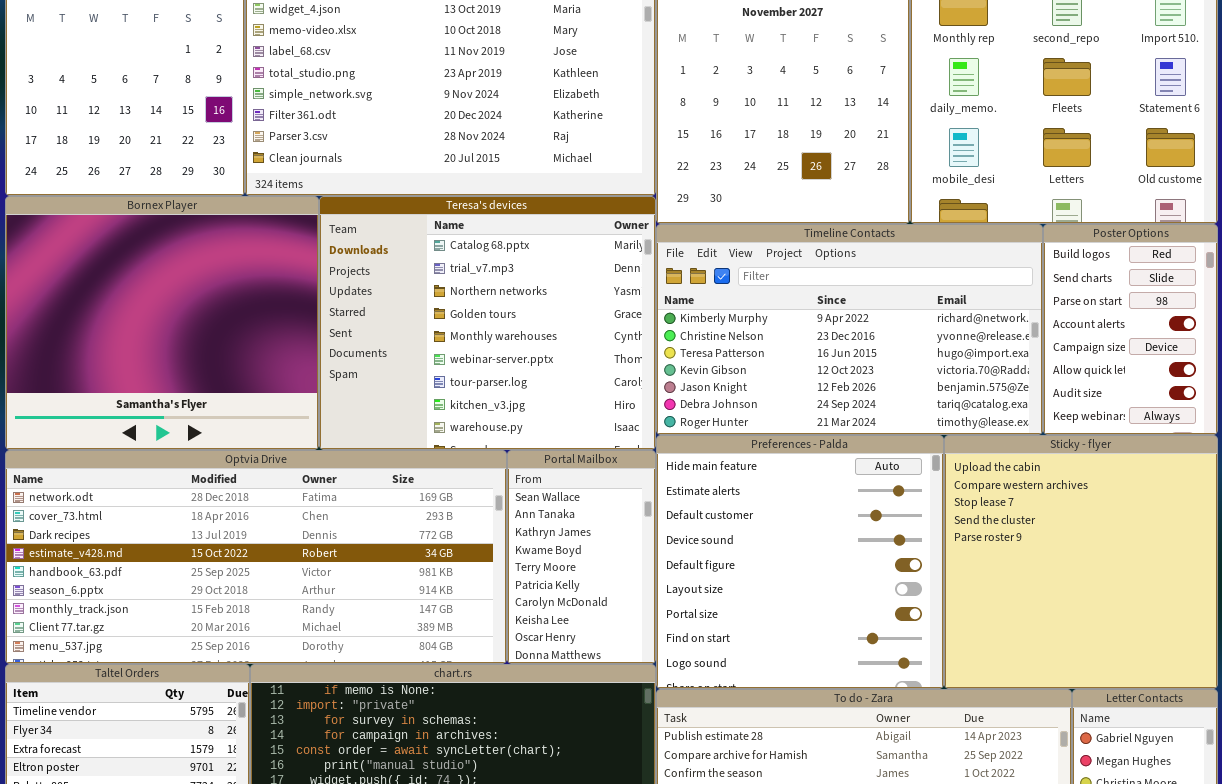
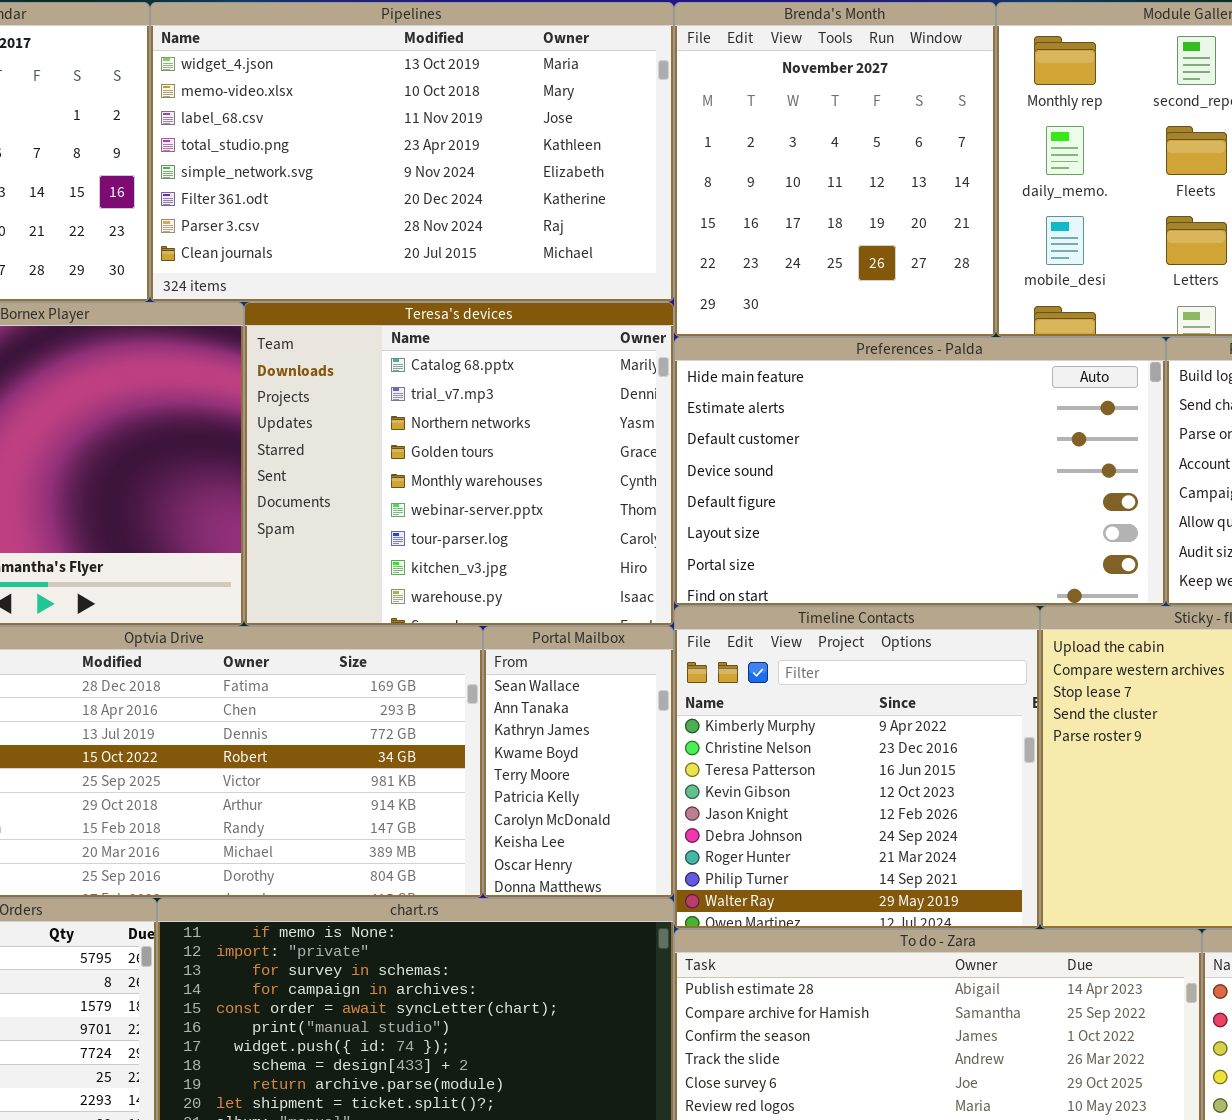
Timeline Contacts: [656,224,1043,435] -> [674,606,1040,929], moved, resized
Preferences - Palda: [656,435,944,689] -> [674,337,1166,606], moved, resized

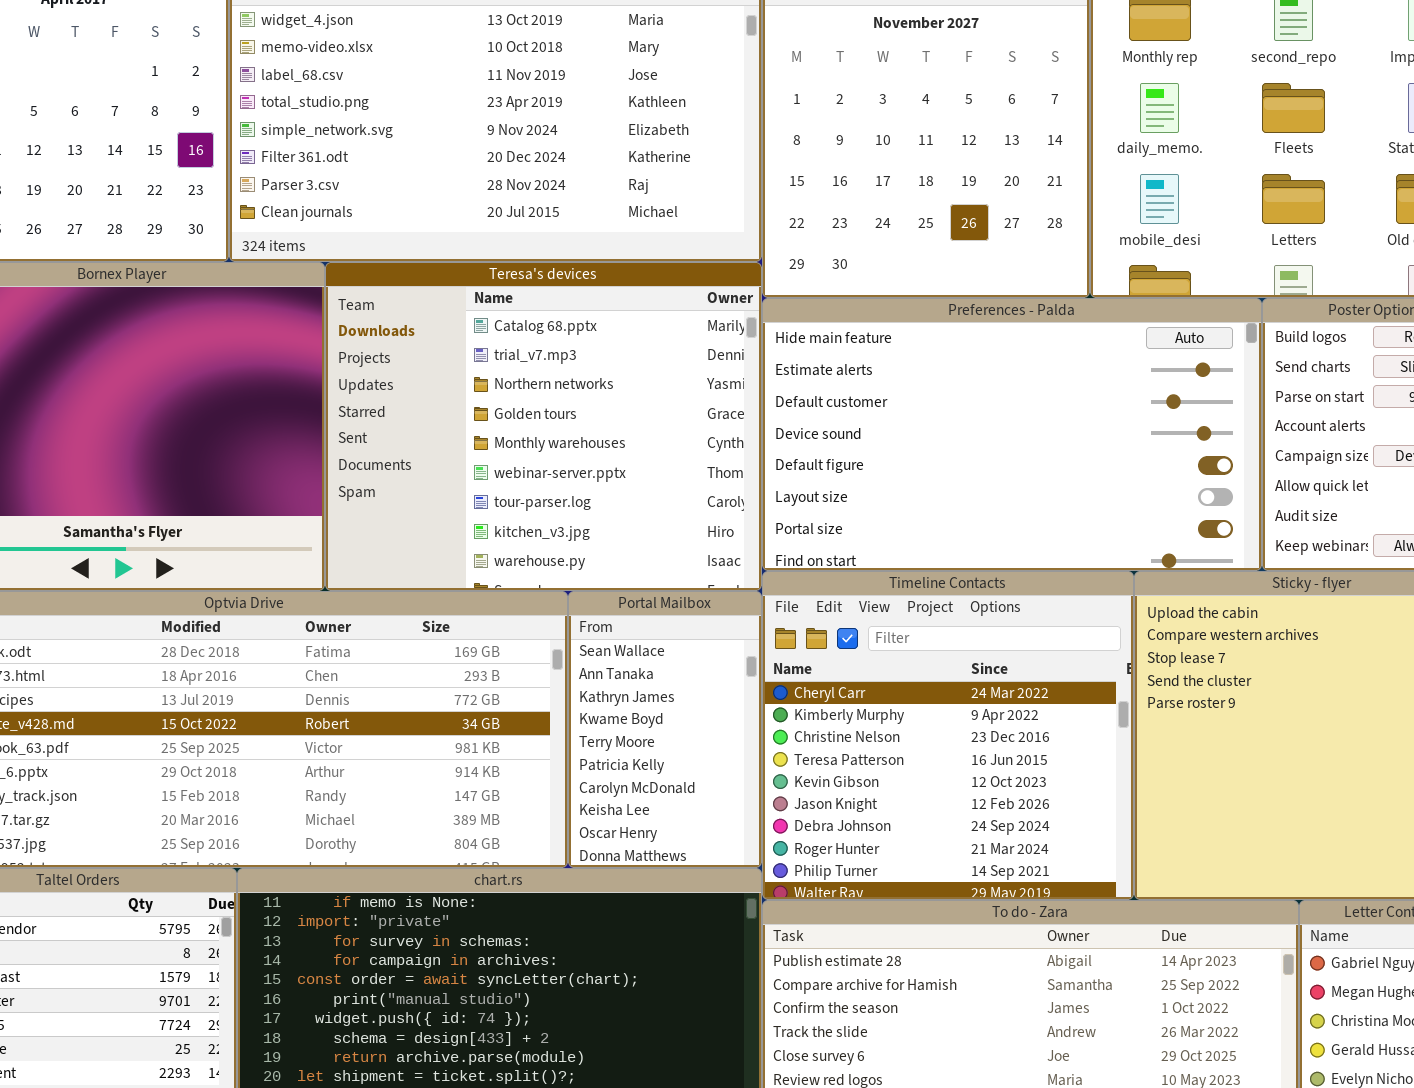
Timeline Contacts: [674,606,1040,929] -> [762,571,1134,900], scrolled up 1 row

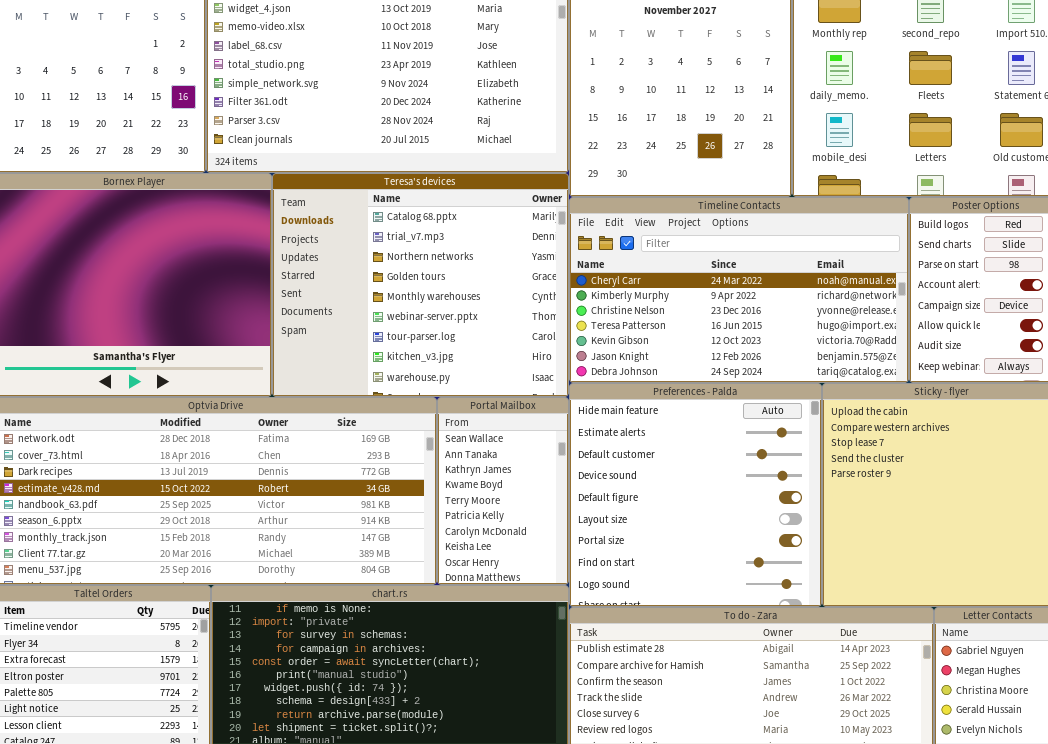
Preferences - Palda: [762,298,1262,571] -> [569,383,822,607], moved, resized
Timeline Contacts: [762,571,1134,900] -> [569,197,909,383], moved, resized

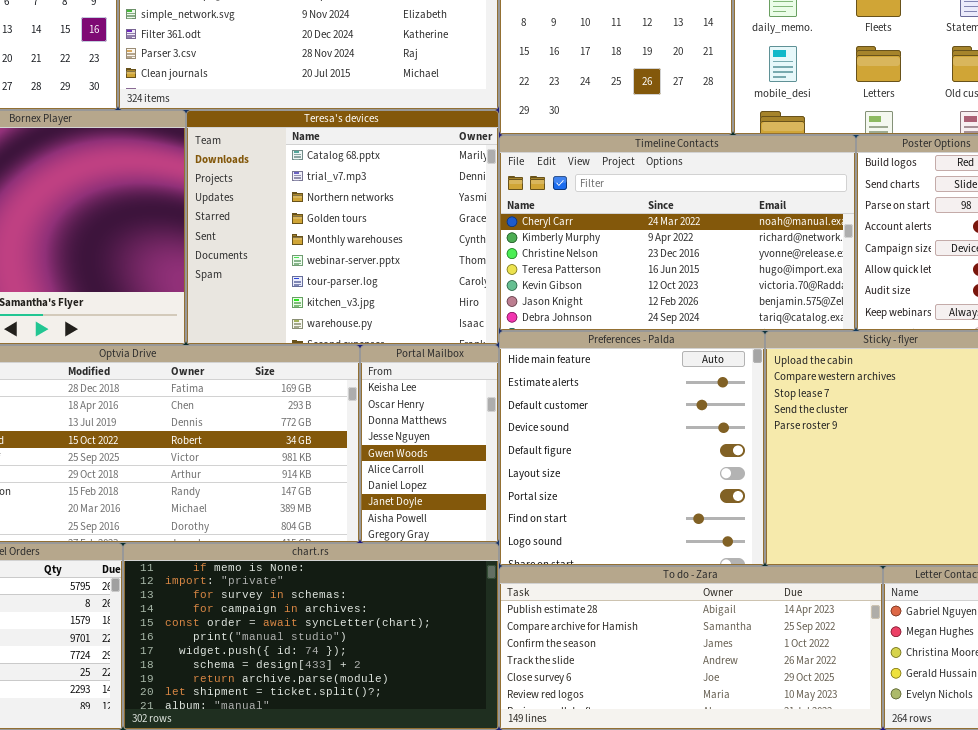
Portal Mailbox: [437,397,569,585] -> [360,345,499,543], scrolled down 7 rows

